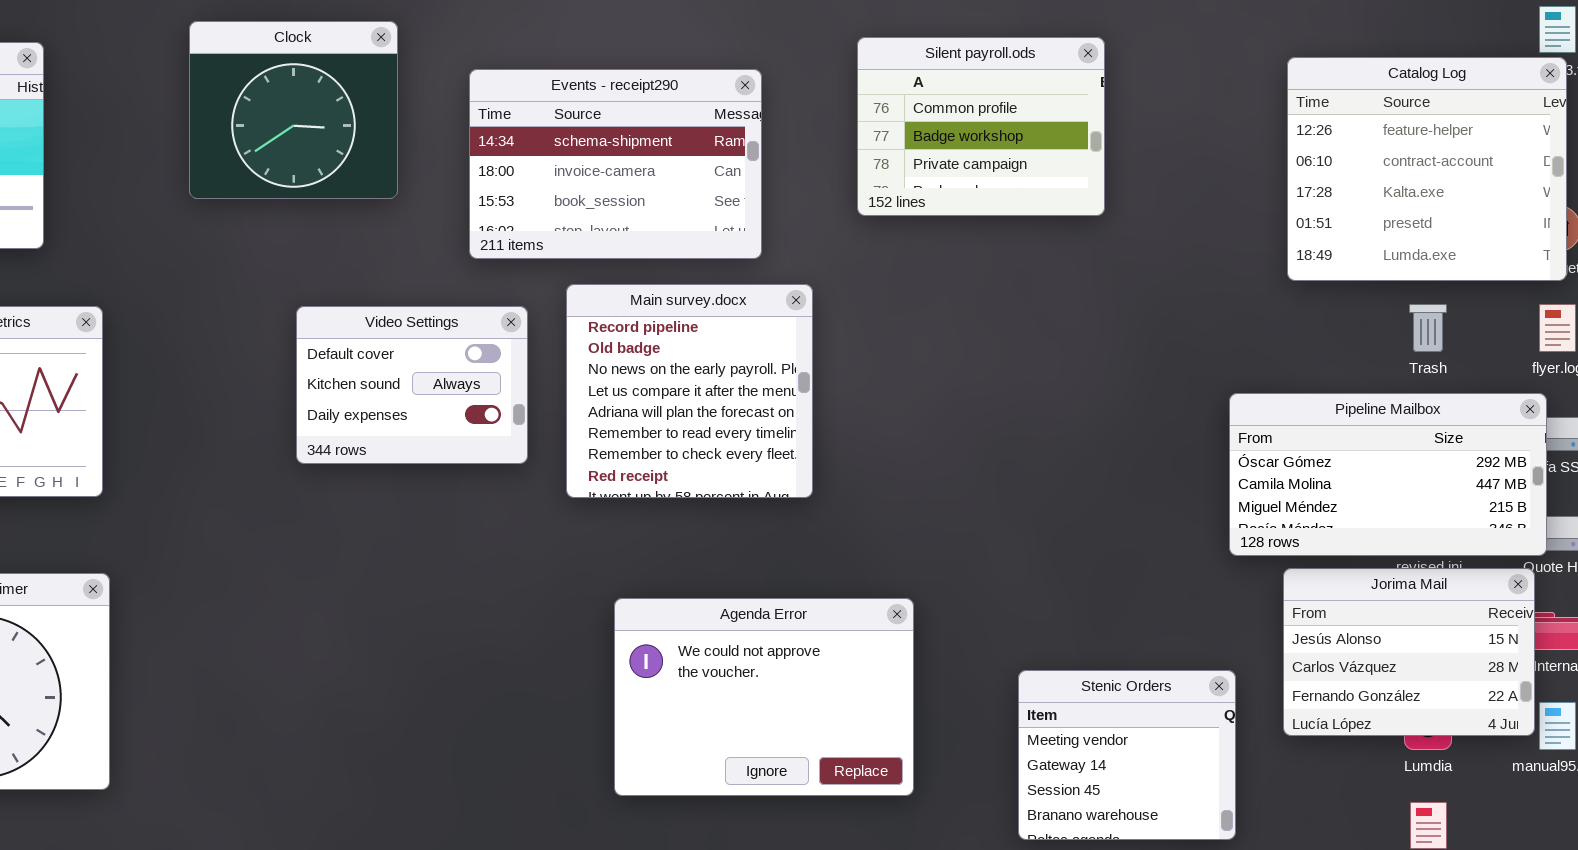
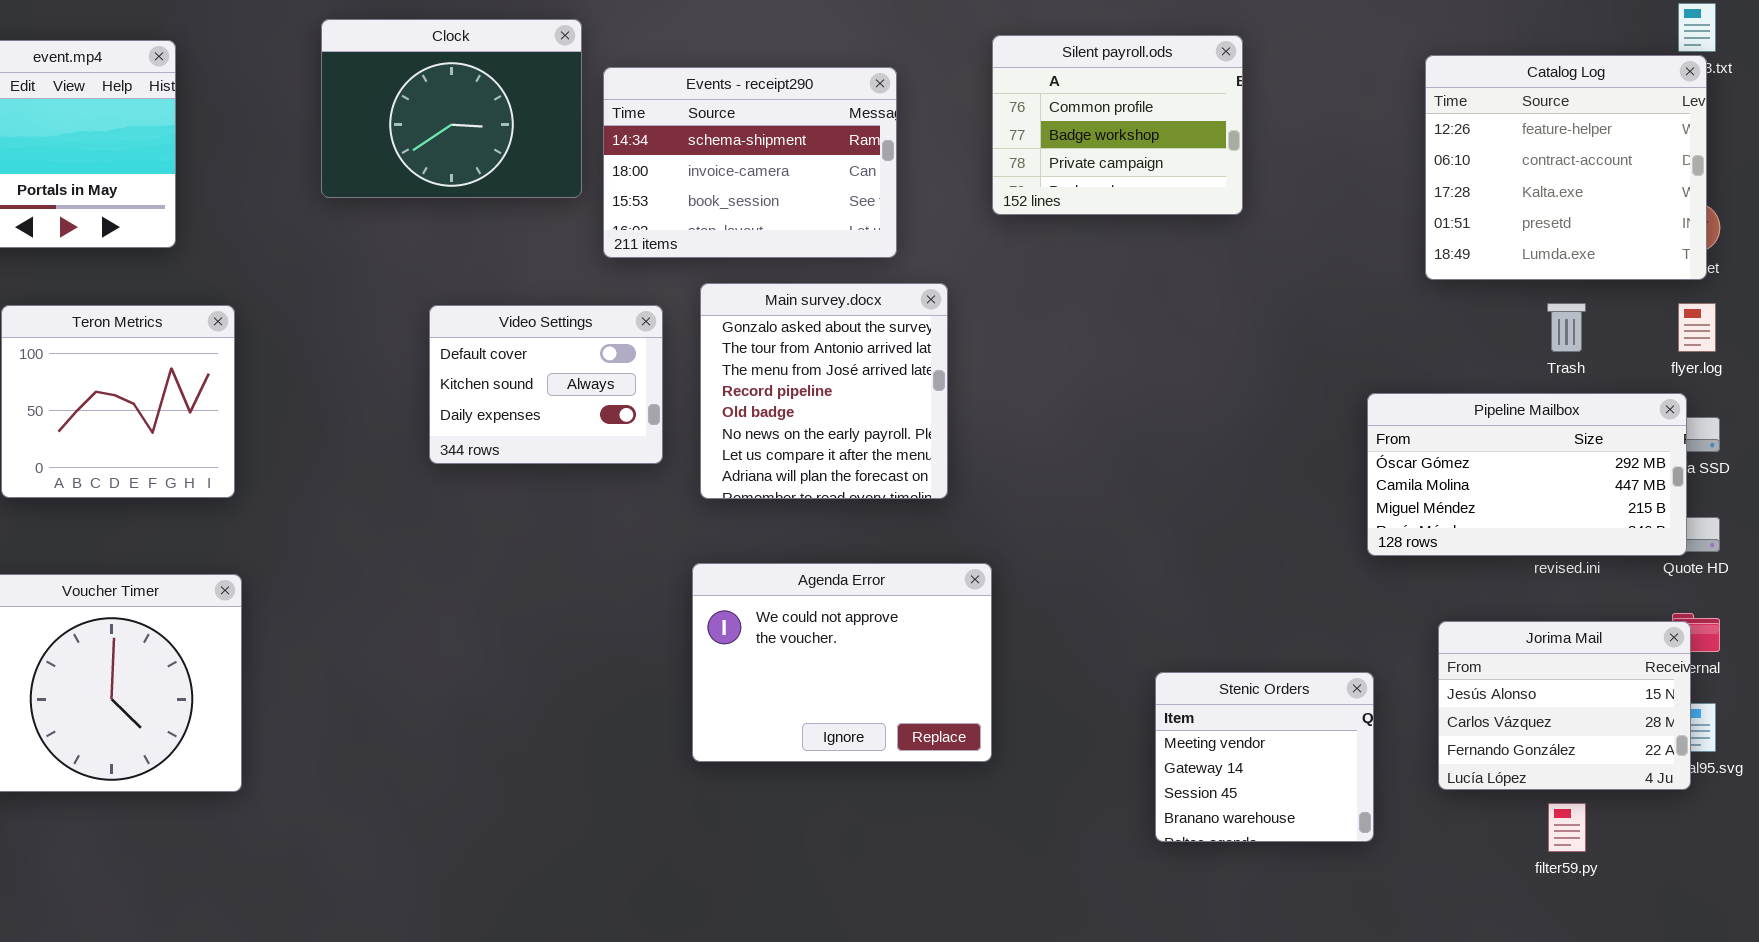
Clock: [189,21,398,199] -> [321,19,582,198], resized
Main survey.docx: [566,284,813,498] -> [700,283,948,499], scrolled up 3 rows
Jorima Mail: [1283,568,1535,736] -> [1438,621,1691,790], moved
Agenda Error: [614,598,914,796] -> [692,563,992,762], moved

